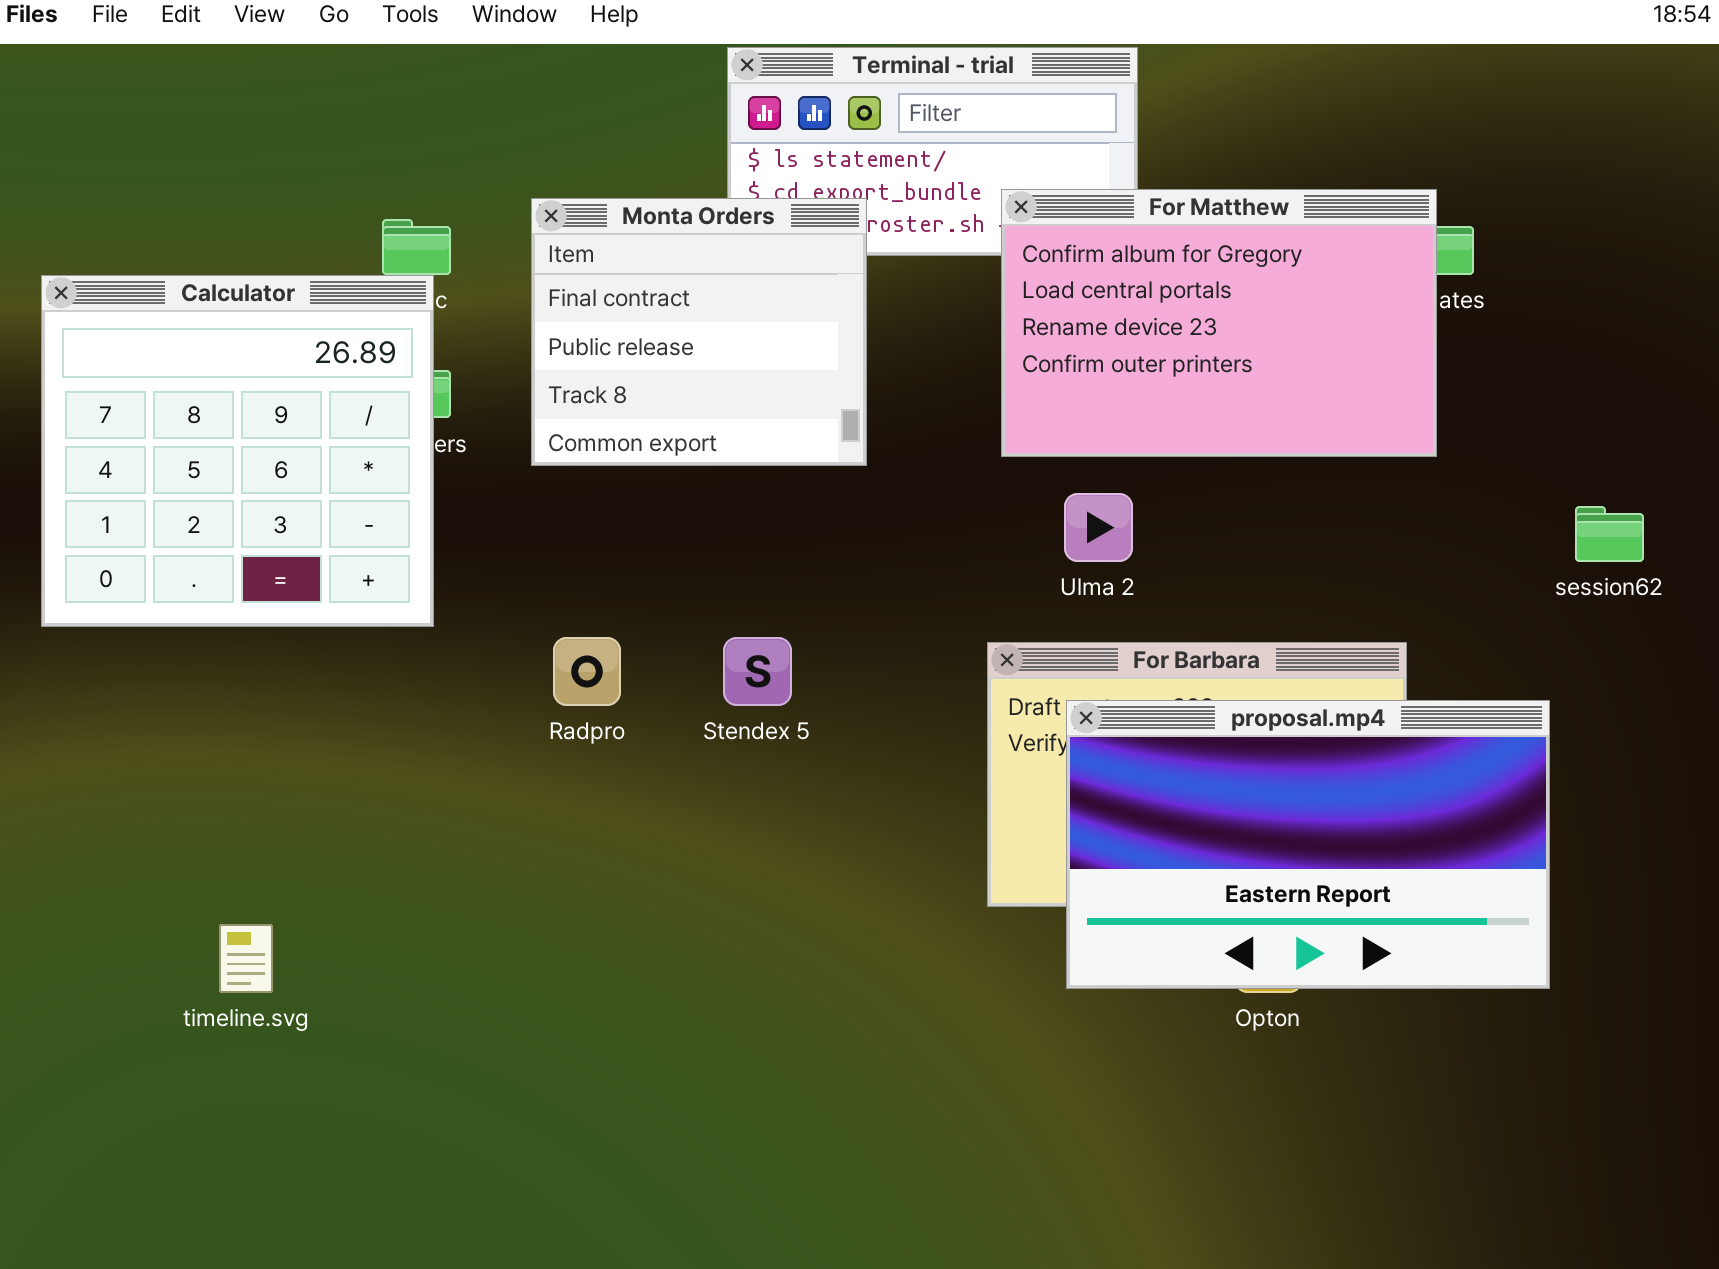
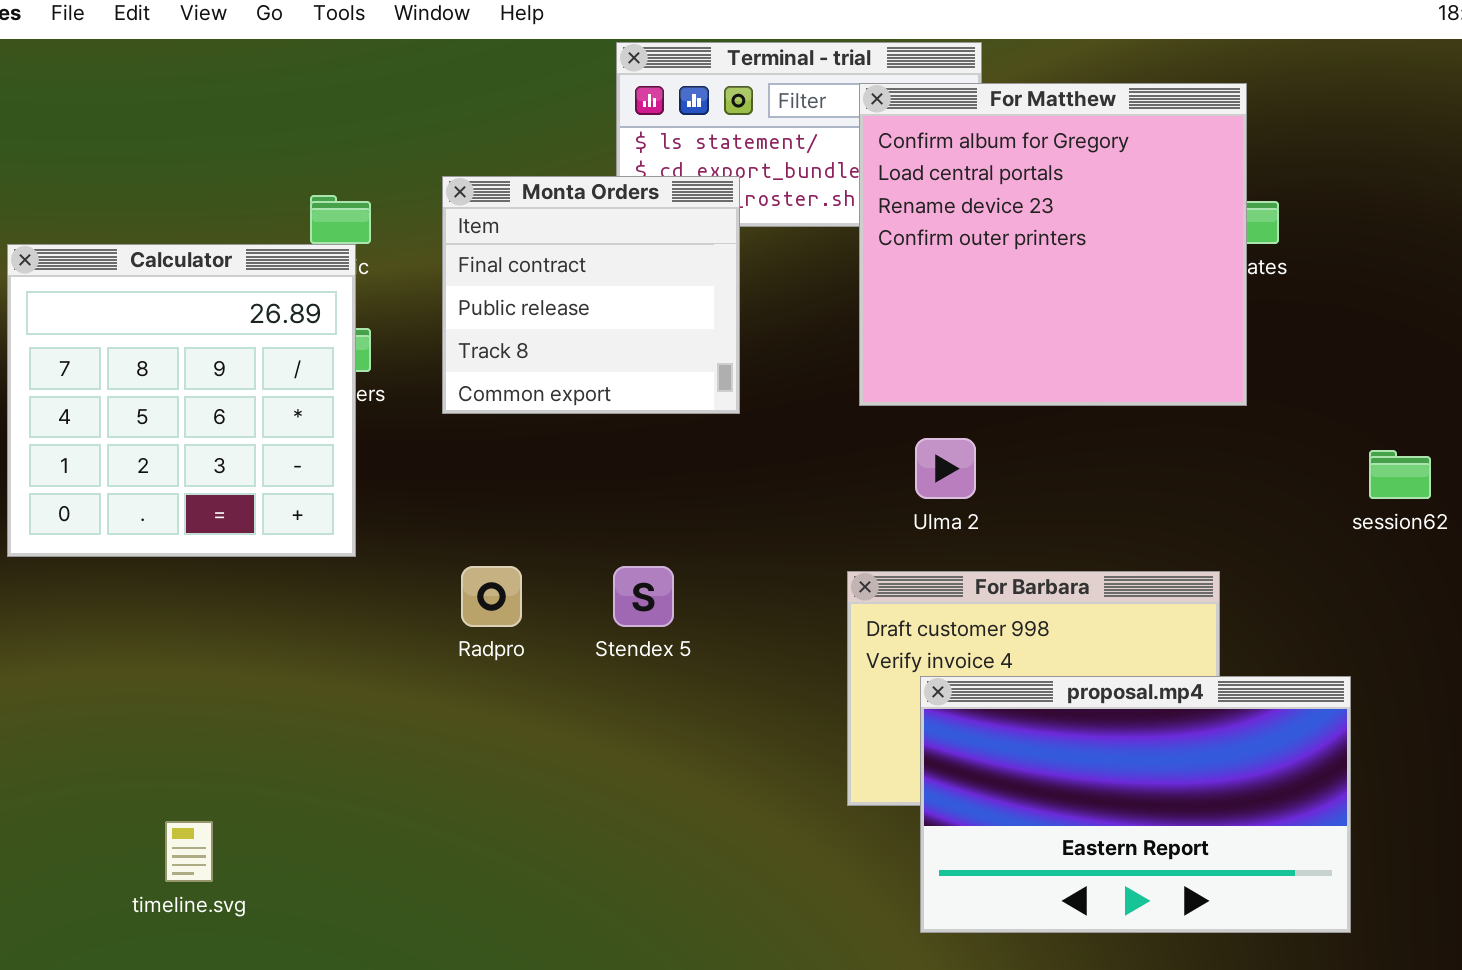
For Matthew: [1001,189,1437,457] -> [859,83,1247,406], resized
proposal.mp4: [1066,700,1550,989] -> [920,676,1351,933], moved

